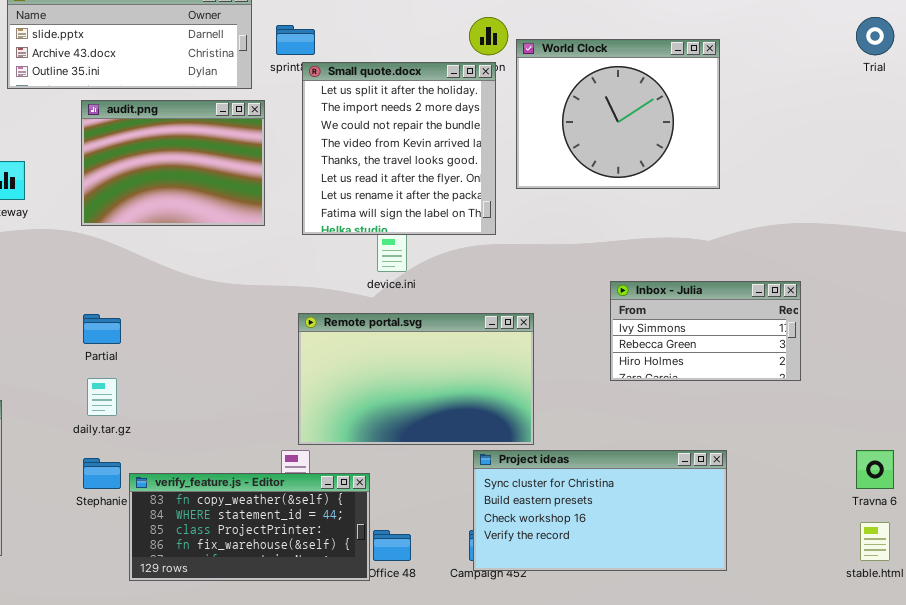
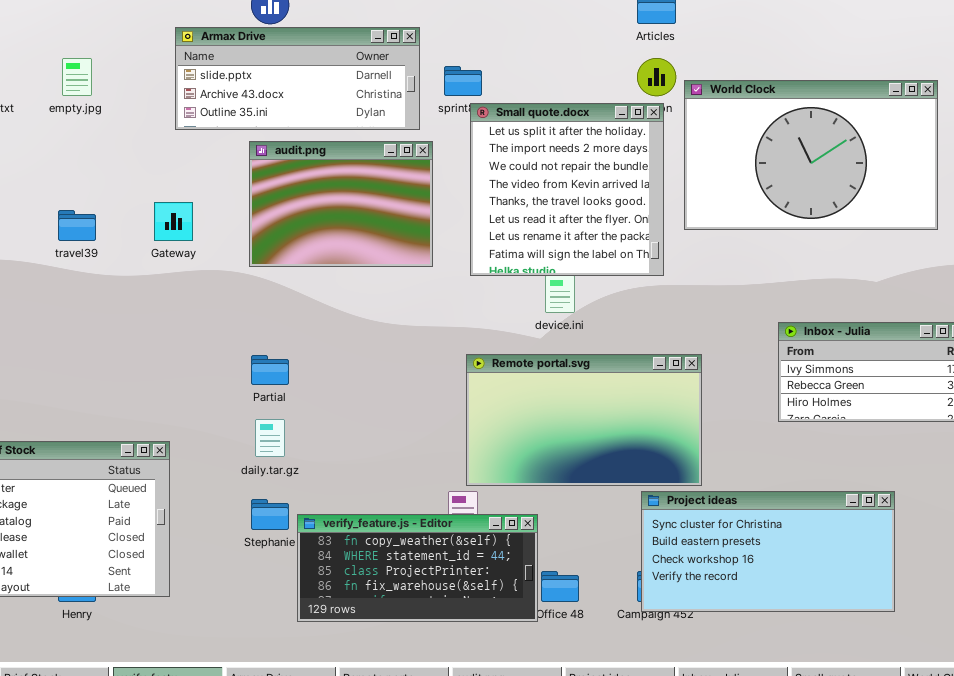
World Clock: [516,39,720,189] -> [684,80,938,230], resized

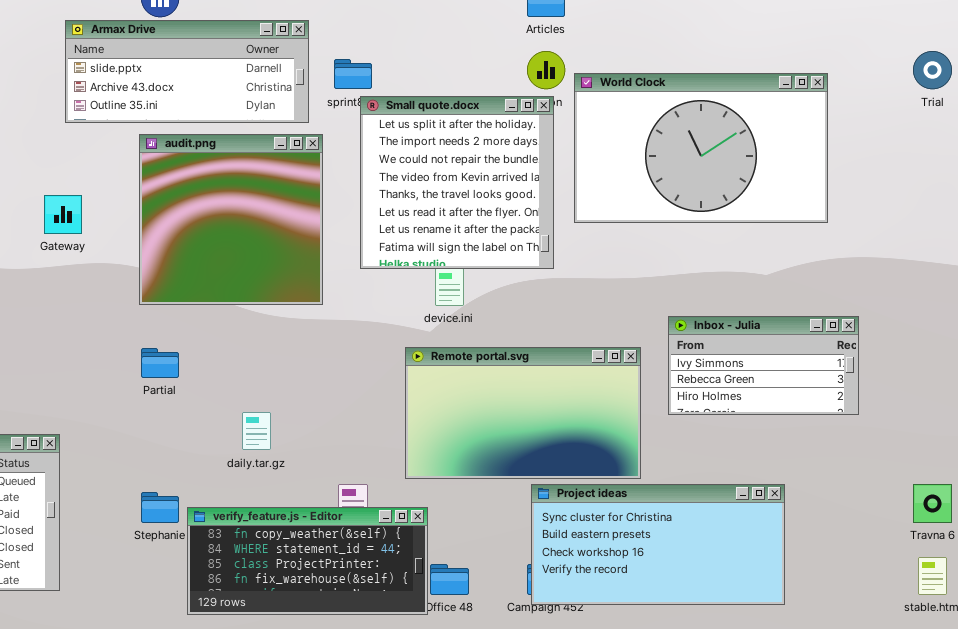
audit.png: [249,141,433,267] -> [139,134,323,305], resized
Remote portal.svg: [466,354,702,486] -> [405,347,641,479], moved
daily.tar.gz: [255,419,285,457] -> [242,412,271,450], moved

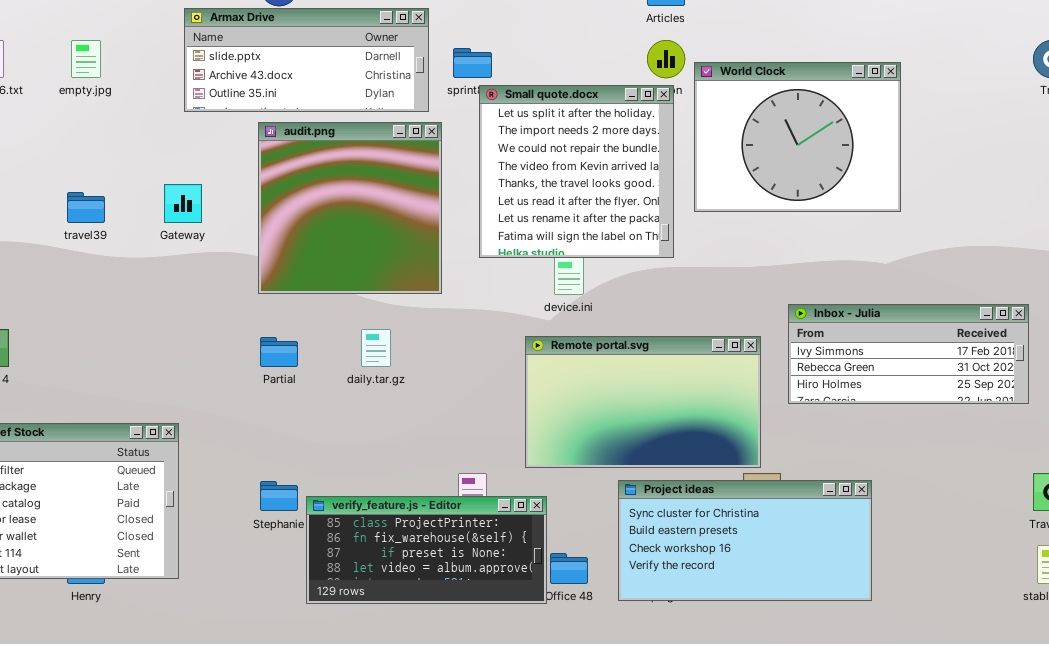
World Clock: [574,73,828,223] -> [694,62,901,212], resized
Inbox - Julia: [668,316,859,415] -> [788,304,1029,404], resized
daily.tar.gz: [242,412,271,450] -> [361,329,391,367], moved
Project ideas: [531,484,785,605] -> [618,480,872,601], moved
verify_feature.js - Editor: [187,507,428,615] -> [306,496,547,604], scrolled down 2 rows

